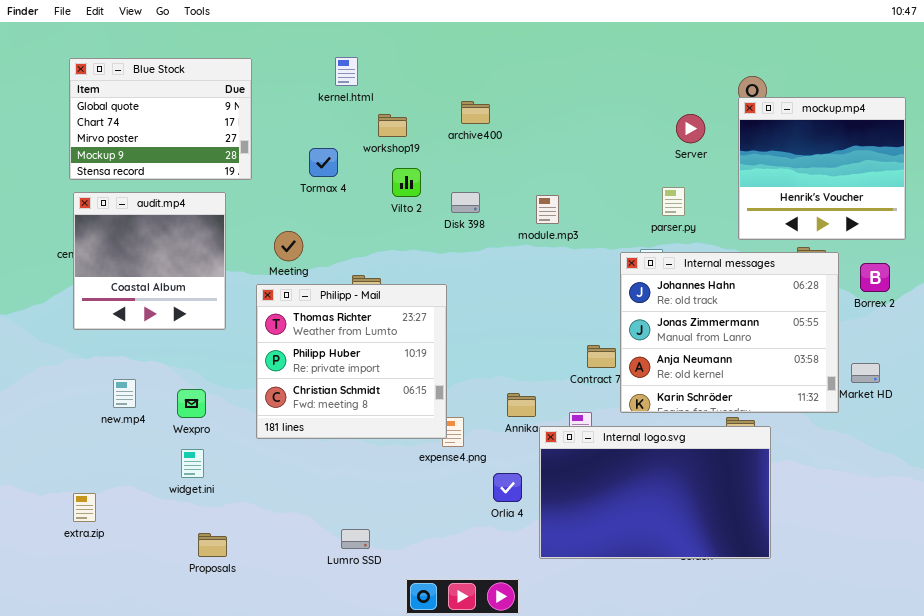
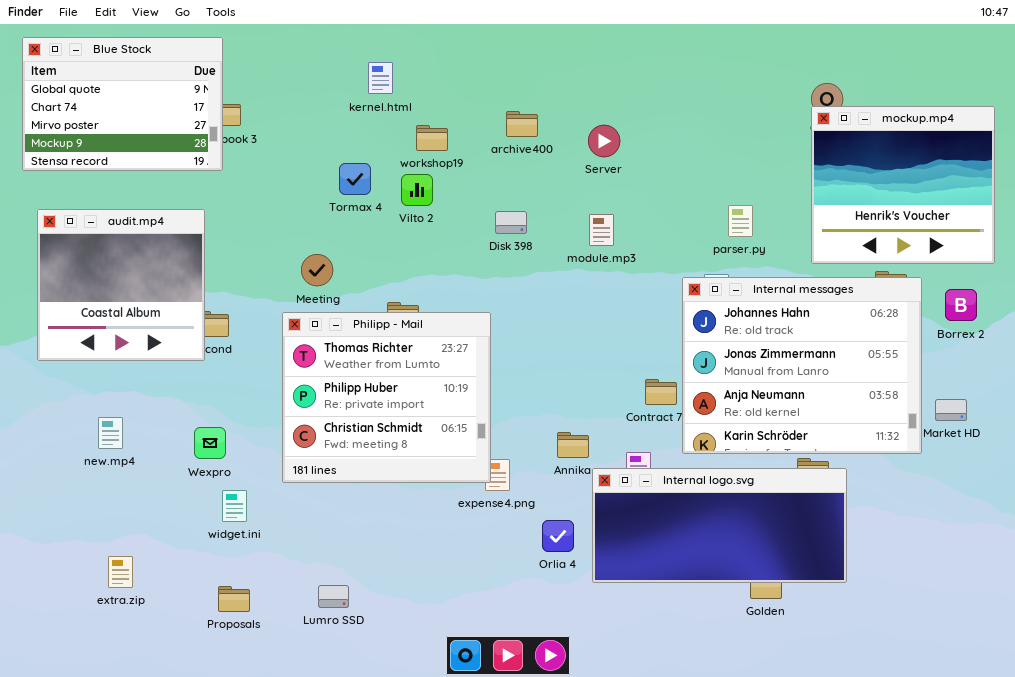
Blue Stock: [69,58,252,180] -> [22,37,223,171], moved
Server: [676,114,705,143] -> [588,125,620,157], moved
Vilto 2: [392,168,421,197] -> [401,174,433,206], moved
audit.mp4: [73,192,226,330] -> [37,209,205,361], moved
new.mp4: [113,379,136,408] -> [98,417,123,449], moved
Internal logo.svg: [539,426,771,559] -> [592,468,847,583], resized
widget.ini: [181,449,204,478] -> [222,490,247,522], moved
extra.zip: [73,493,96,522] -> [108,556,133,588], moved
Lumro SSD: [341,529,370,549] -> [318,585,349,608], moved

